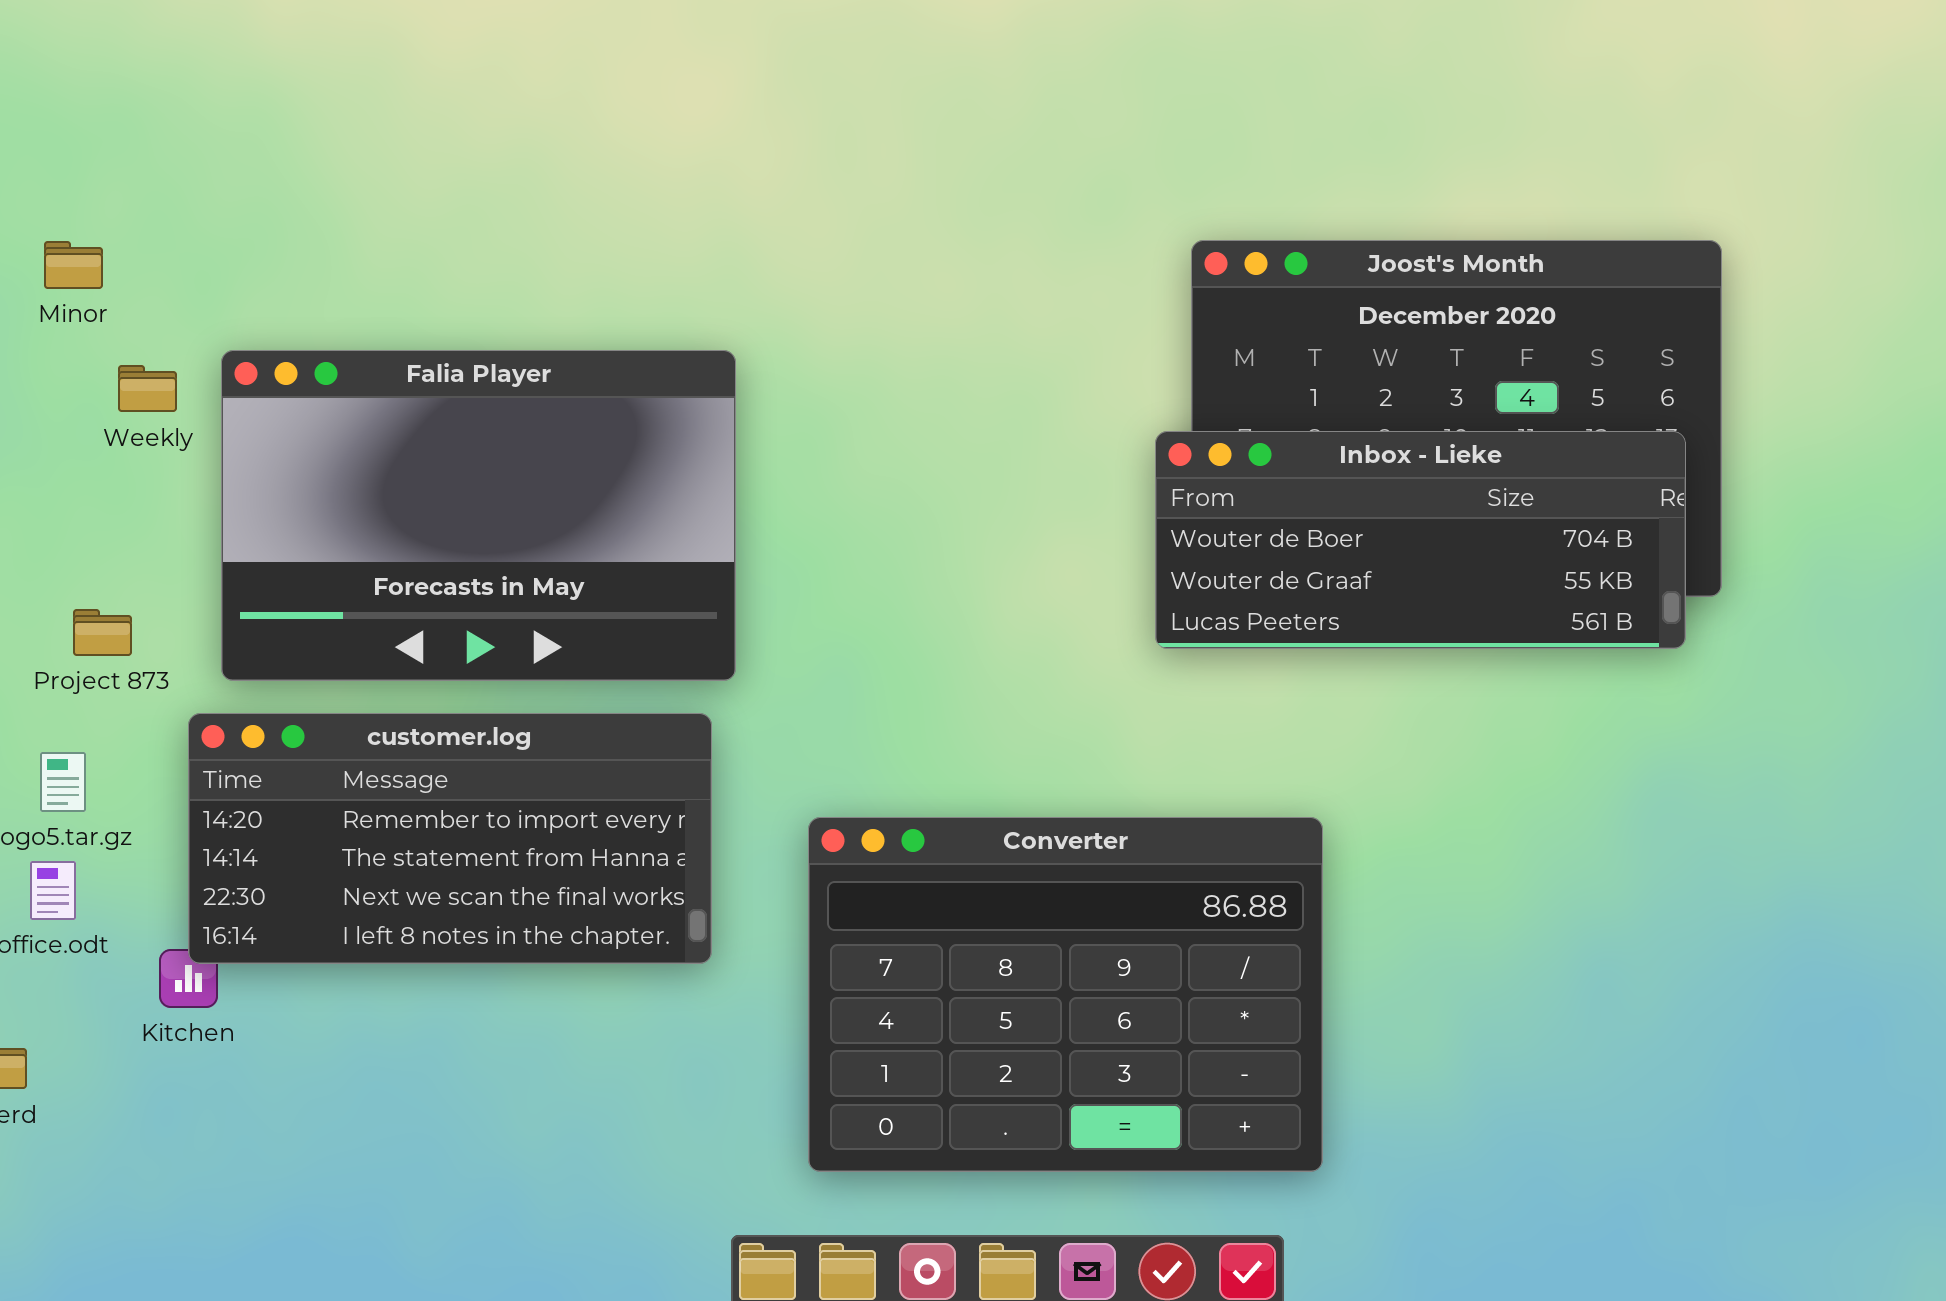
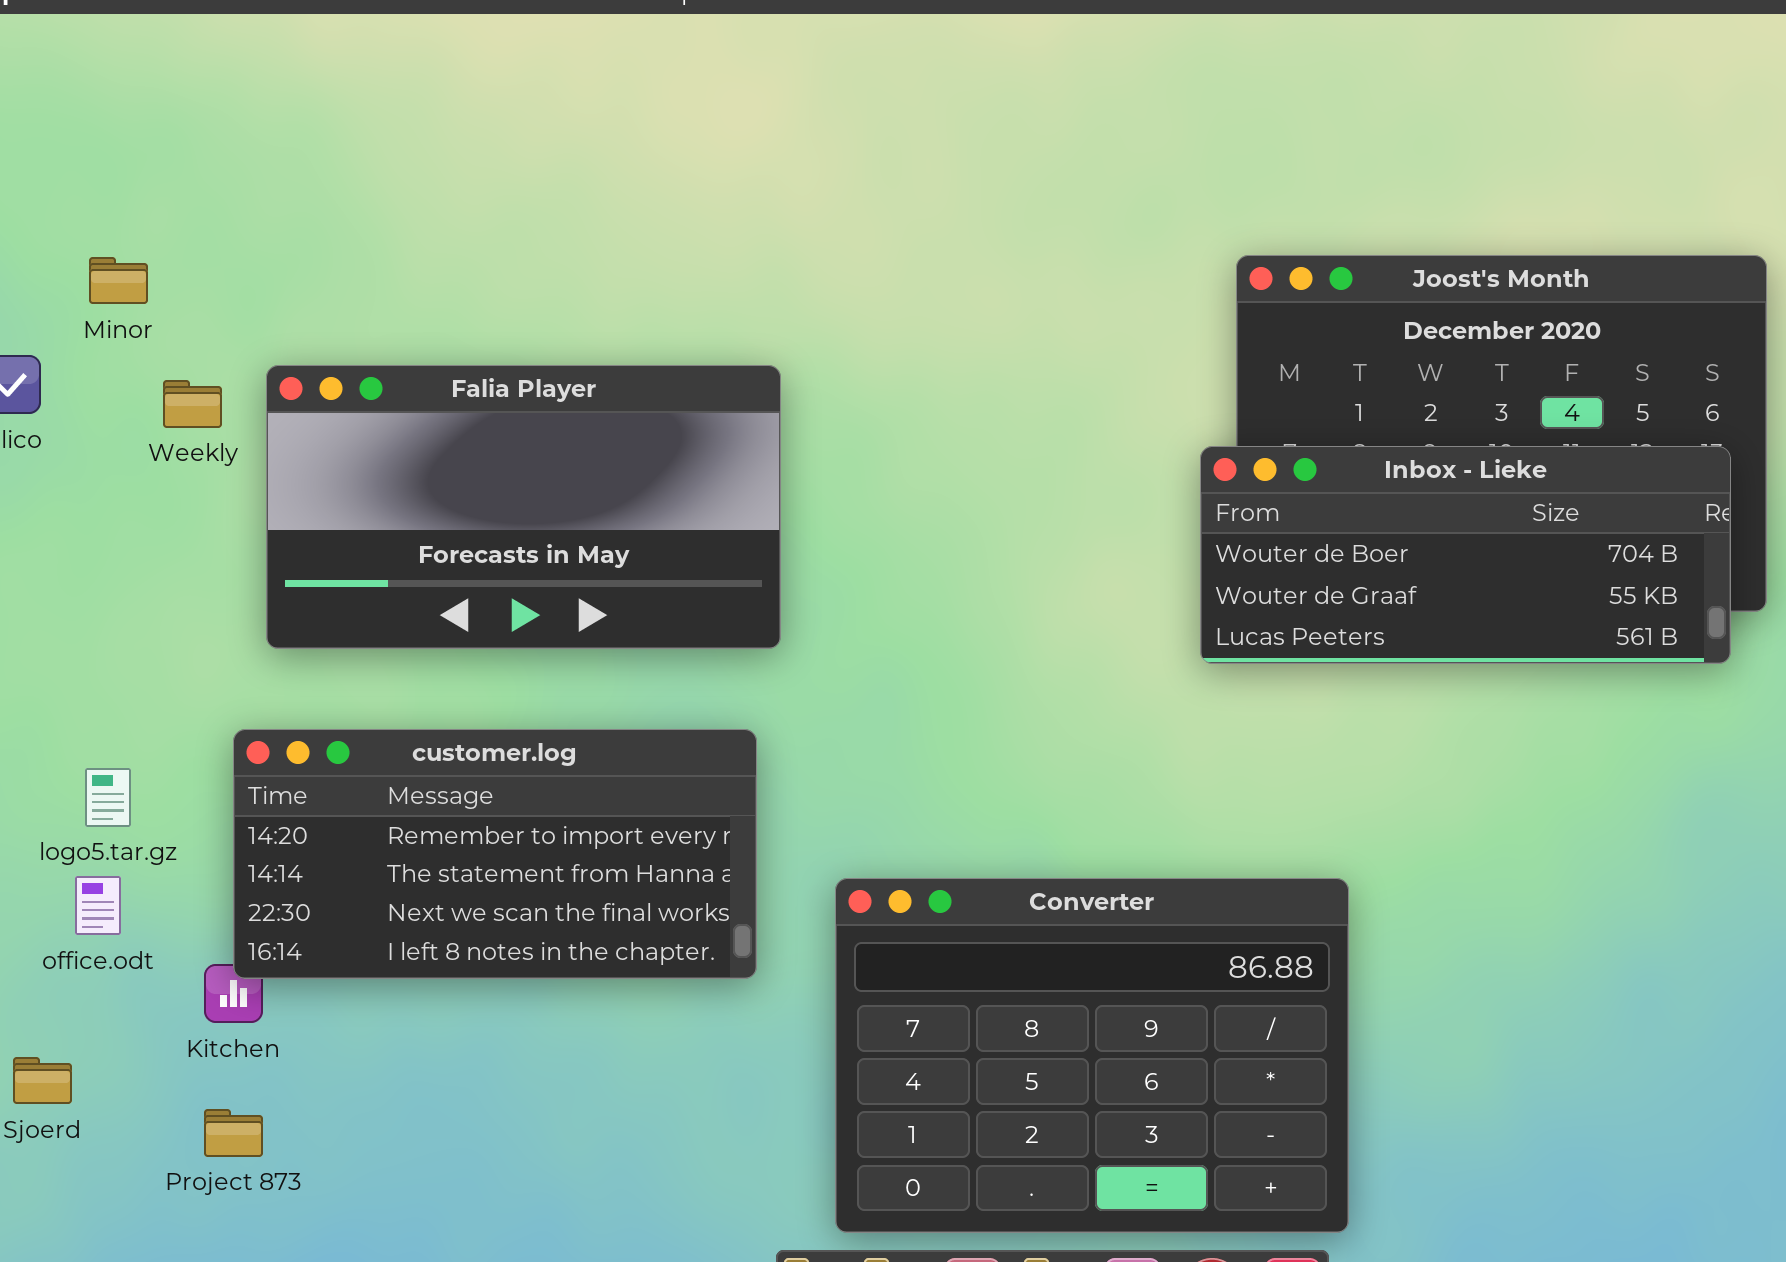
Falia Player: [221,350,736,681] -> [266,365,781,649], resized
Project 873: [73,609,132,656] -> [204,1109,263,1157], moved
Converter: [808,817,1323,1172] -> [835,878,1349,1233], moved

